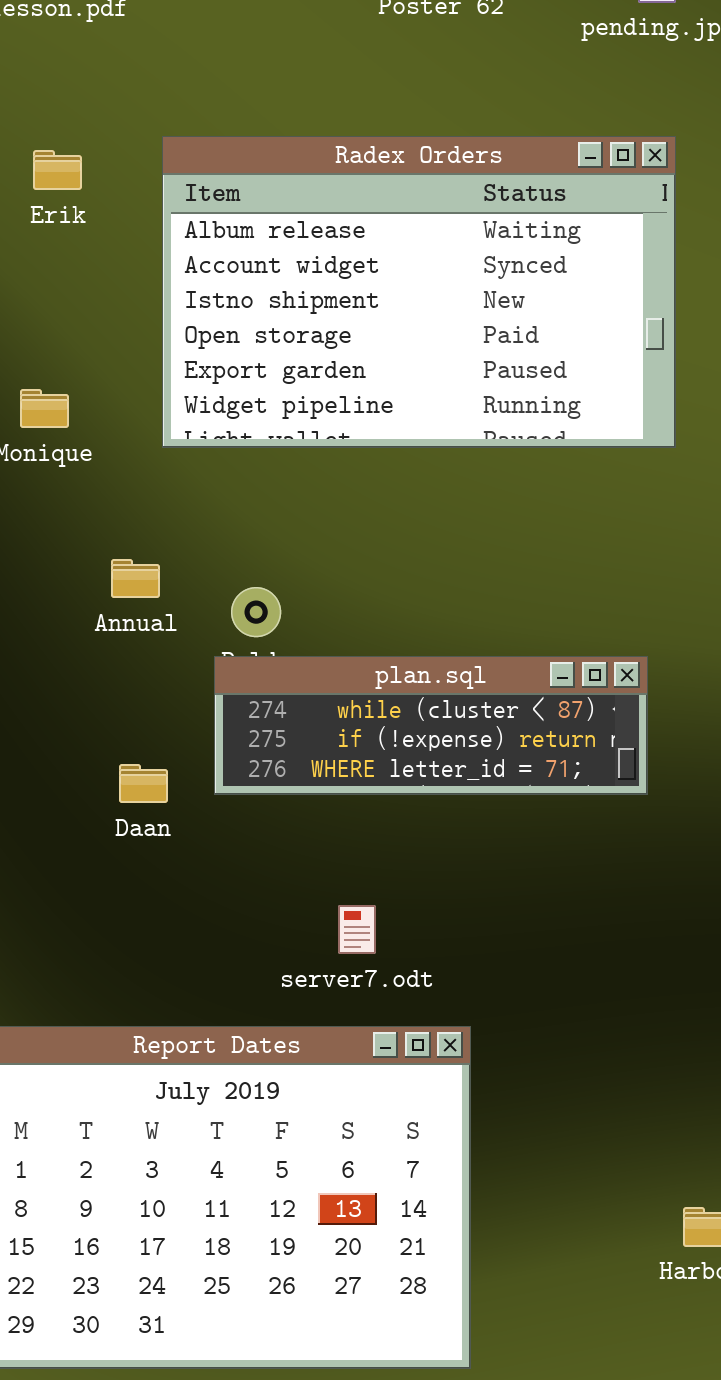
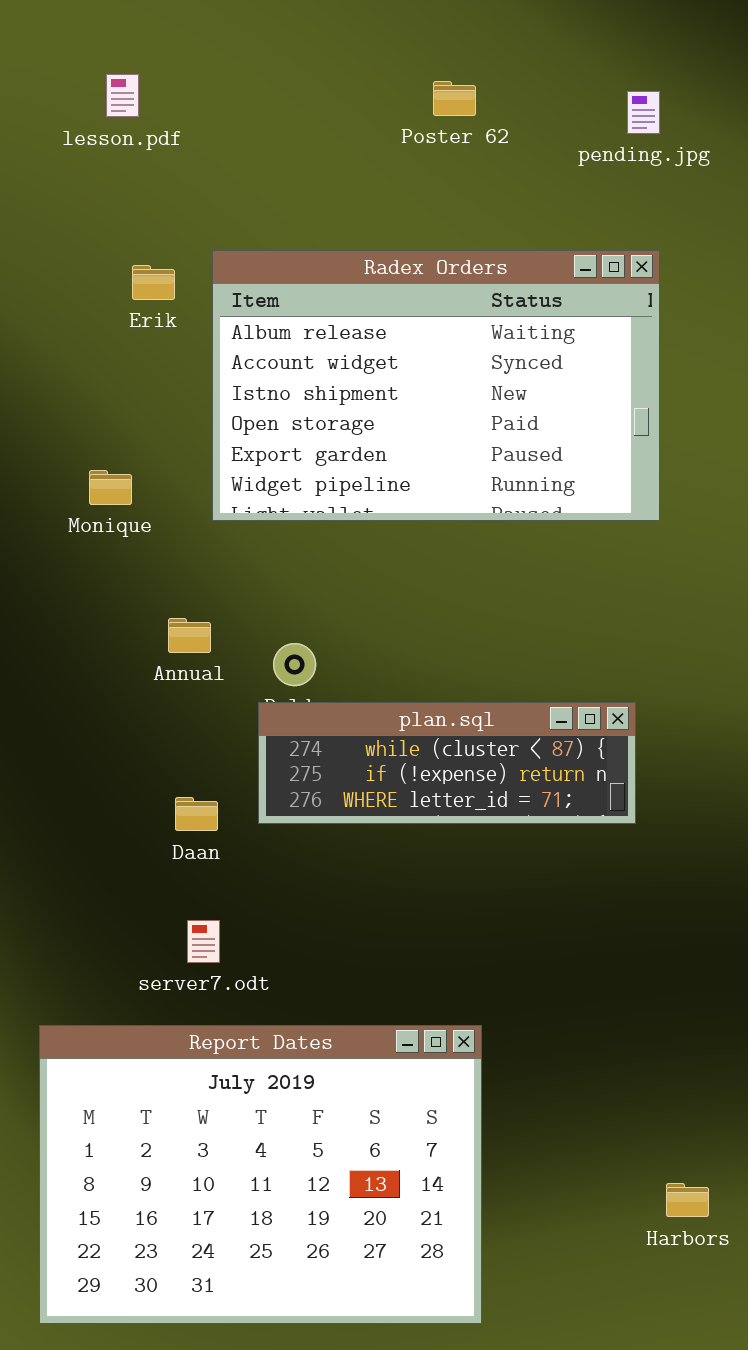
Erik: [33,150,82,190] -> [132,265,175,300], moved
server7.odt: [338,905,376,954] -> [187,920,220,963], moved

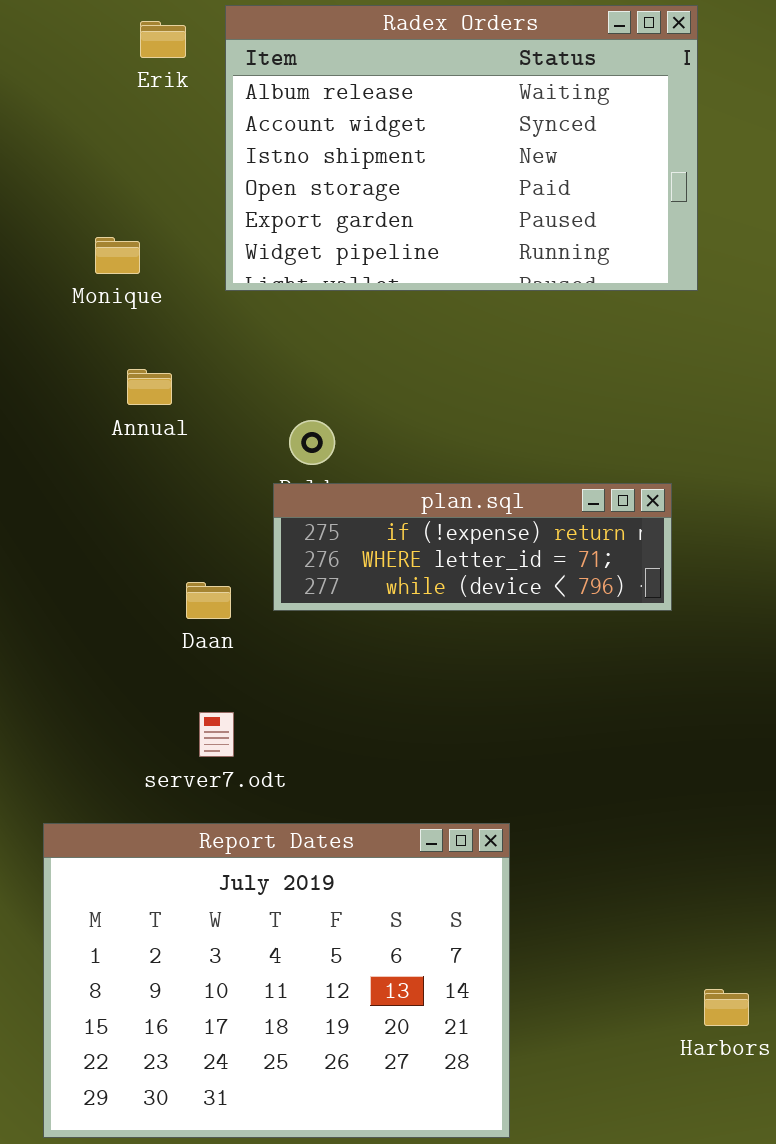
Annual: [168,618,211,653] -> [127,369,172,405], moved
plan.sql: [258,702,636,824] -> [273,483,672,611], scrolled down 1 row

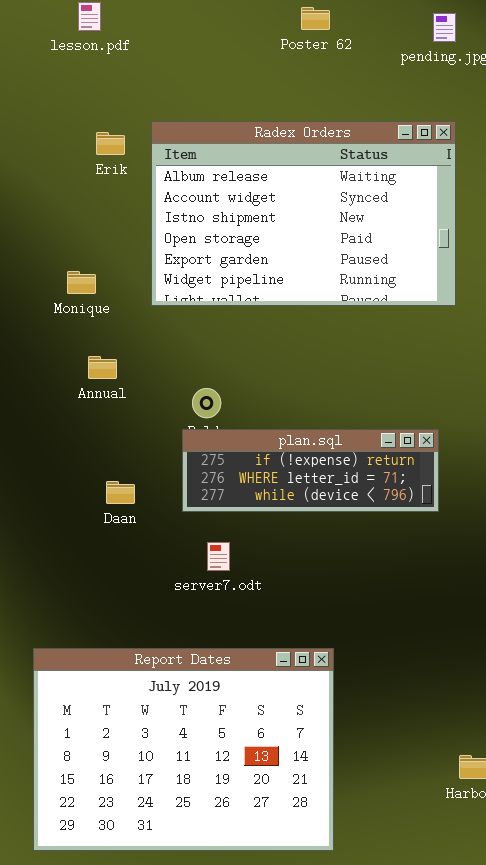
Daan: [186,582,231,619] -> [106,481,135,504], moved
server7.odt: [199,712,234,757] -> [207,542,230,571], moved

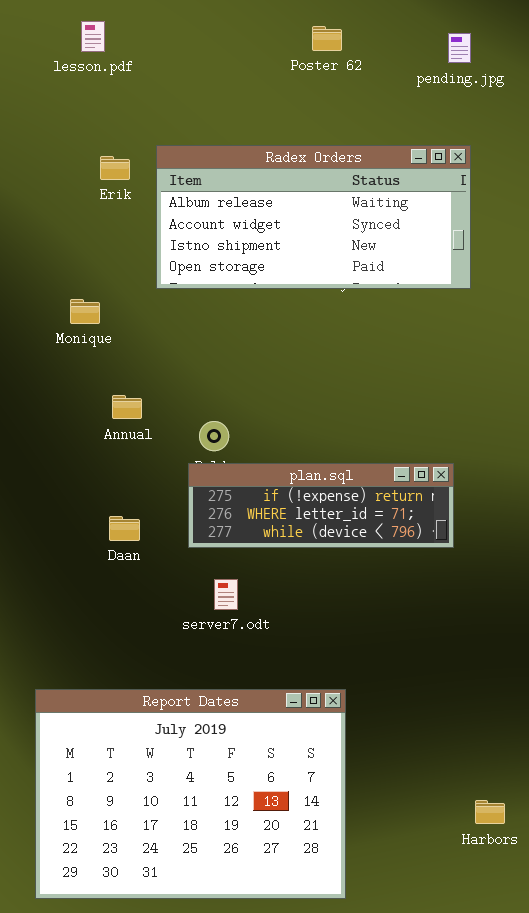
Radex Orders: [151,121,456,306] -> [156,145,471,289], resized
Annual: [88,356,117,379] -> [112,395,142,419], moved

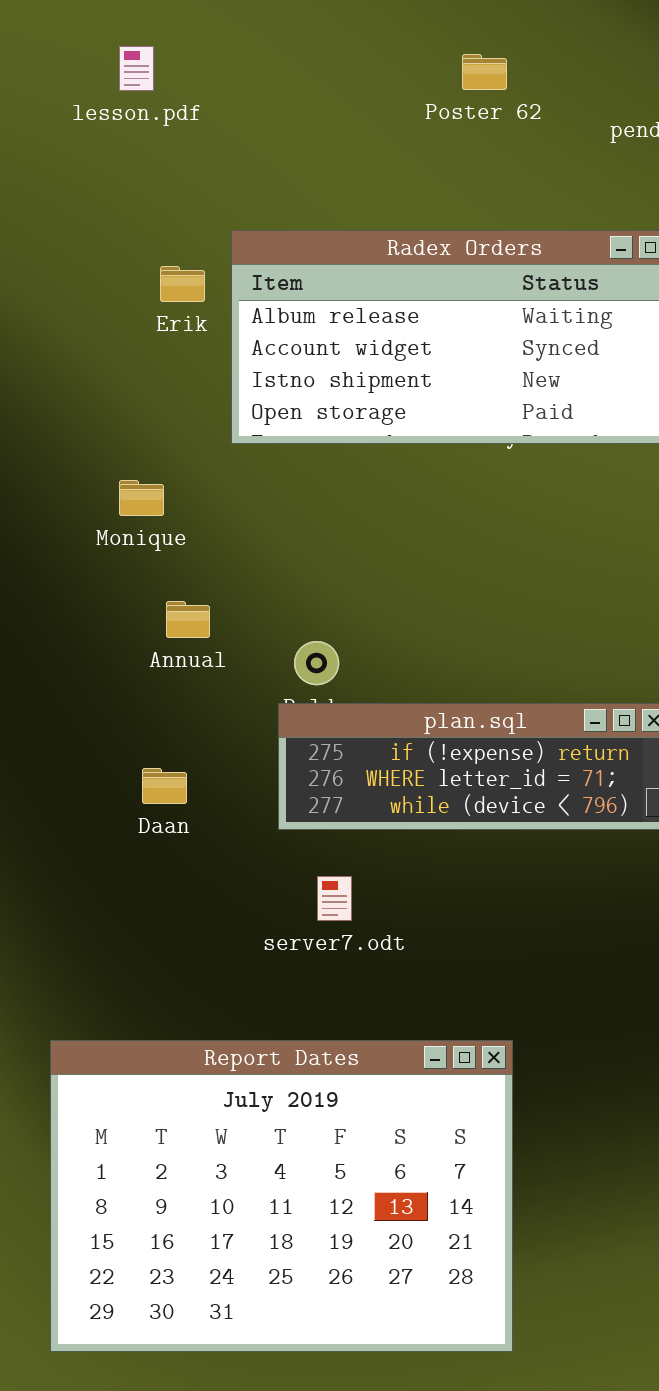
Erik: [100,156,130,180] -> [160,266,205,302], moved
Monique: [70,299,100,324] -> [119,480,164,516], moved
Daan: [109,516,140,541] -> [142,768,187,804], moved

